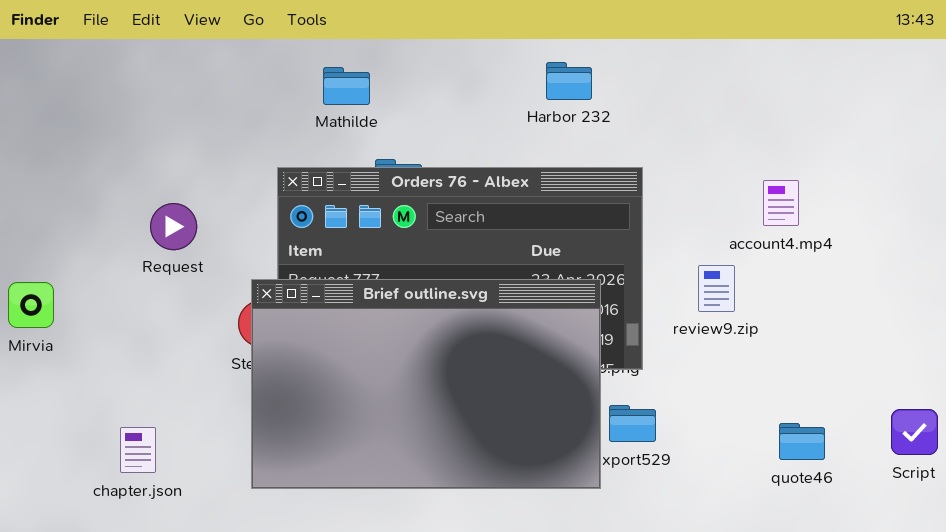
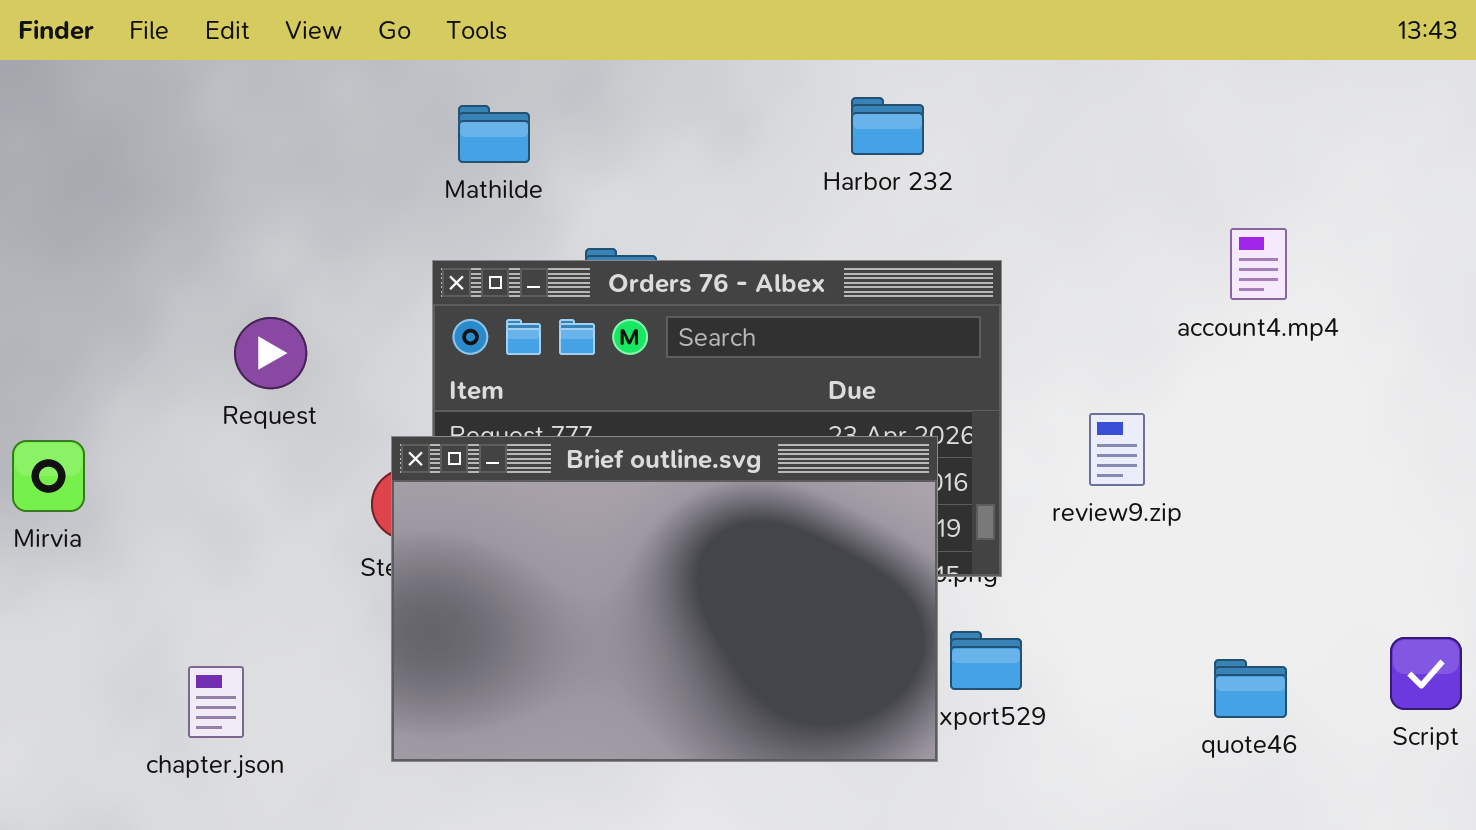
Mathilde: [323,67,370,105] -> [458,105,530,163], moved
account4.mp4: [763,180,799,226] -> [1230,228,1287,300], moved

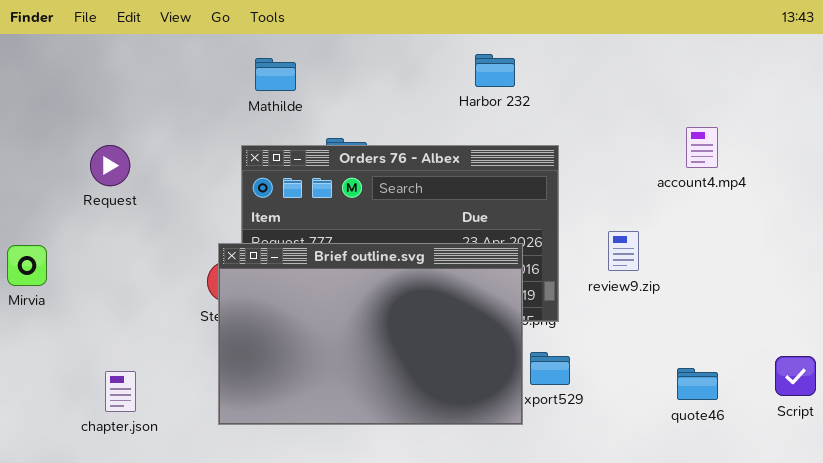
Request: [234,317,307,389] -> [90,145,130,186], moved

